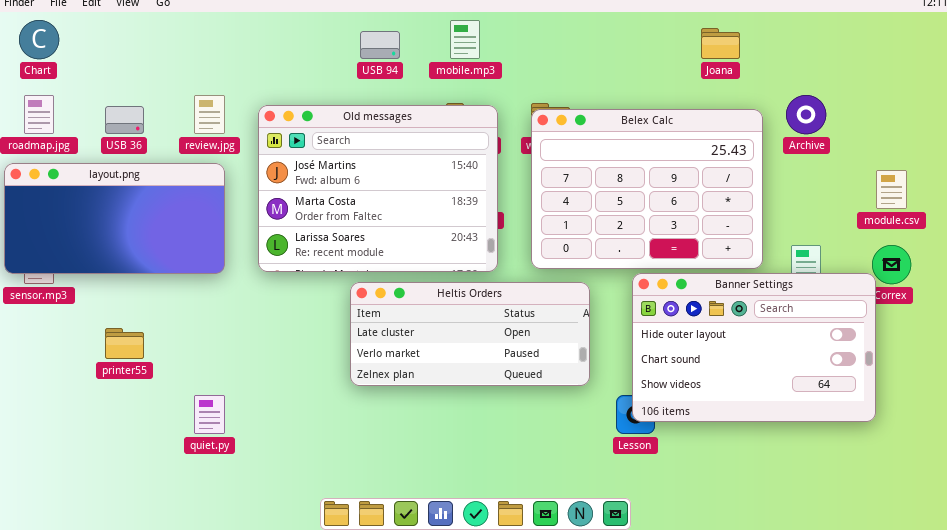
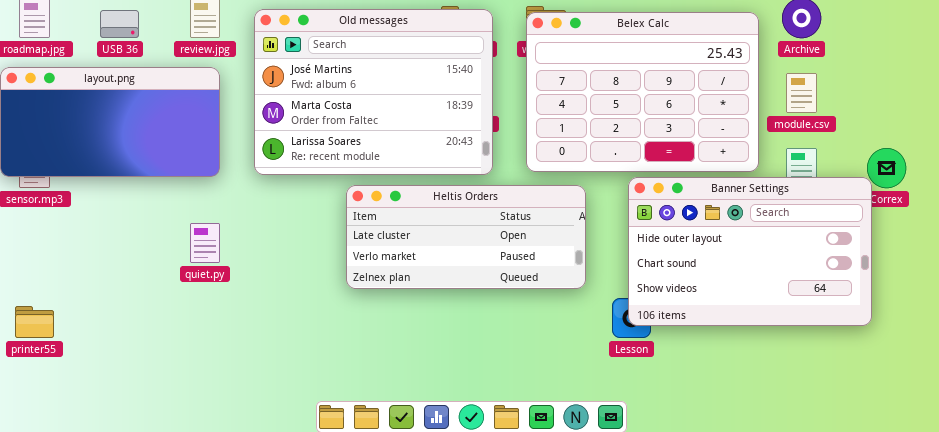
module.csv: [876,170,907,209] -> [786,73,817,113], moved
printer55: [105,328,144,359] -> [15,306,54,338], moved
quiet.py: [194,395,225,434] -> [190,223,220,263], moved

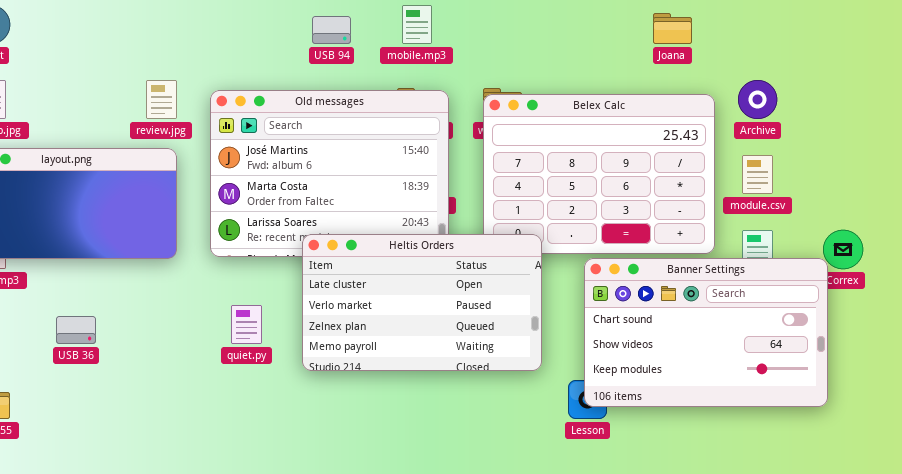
USB 36: [100,10,139,38] -> [56,316,96,344], moved
Banner Settings: [628,177,872,326] -> [584,258,828,407], scrolled down 1 row
Heltis Orders: [346,185,586,289] -> [302,234,542,371], resized
quiet.py: [190,223,220,263] -> [231,305,262,344], moved

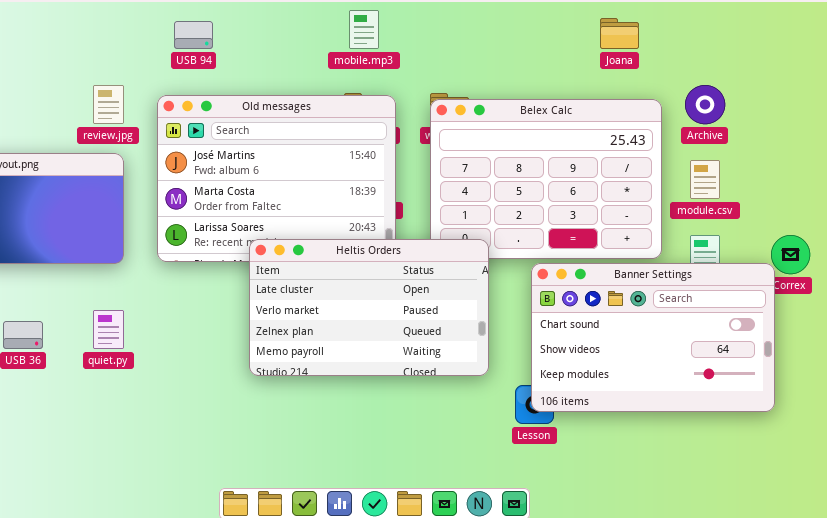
USB 94: [312,16,351,44] -> [174,21,213,49], moved
quiet.py: [231,305,262,344] -> [93,310,124,349], moved

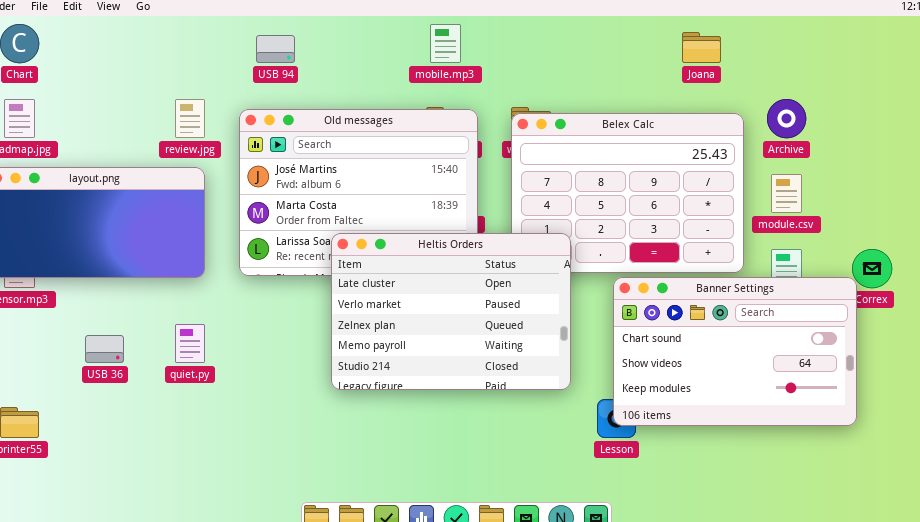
Heltis Orders: [249,239,489,376] -> [331,233,571,390], resized

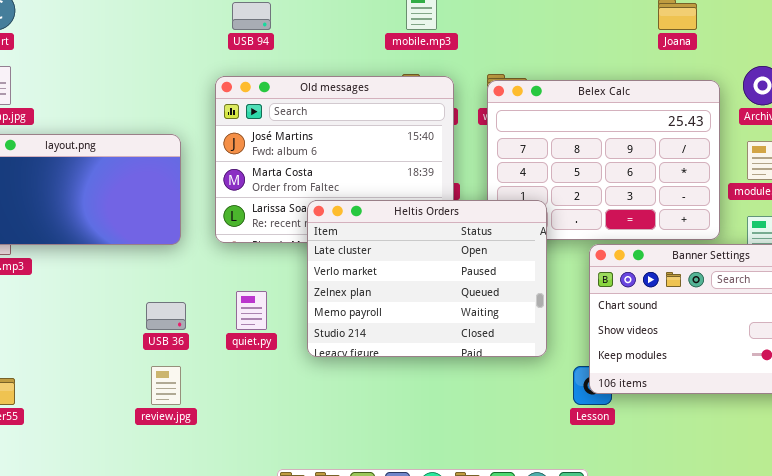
review.jpg: [175,99,205,138] -> [151,366,181,405], moved
quiet.py: [175,324,205,363] -> [236,291,267,330], moved
USB 36: [85,335,124,363] -> [146,302,186,330], moved

